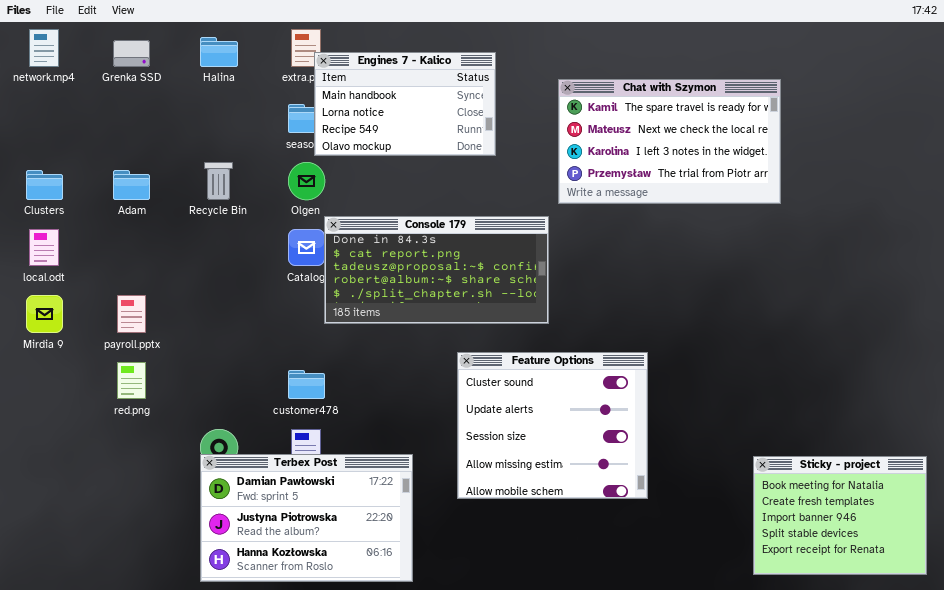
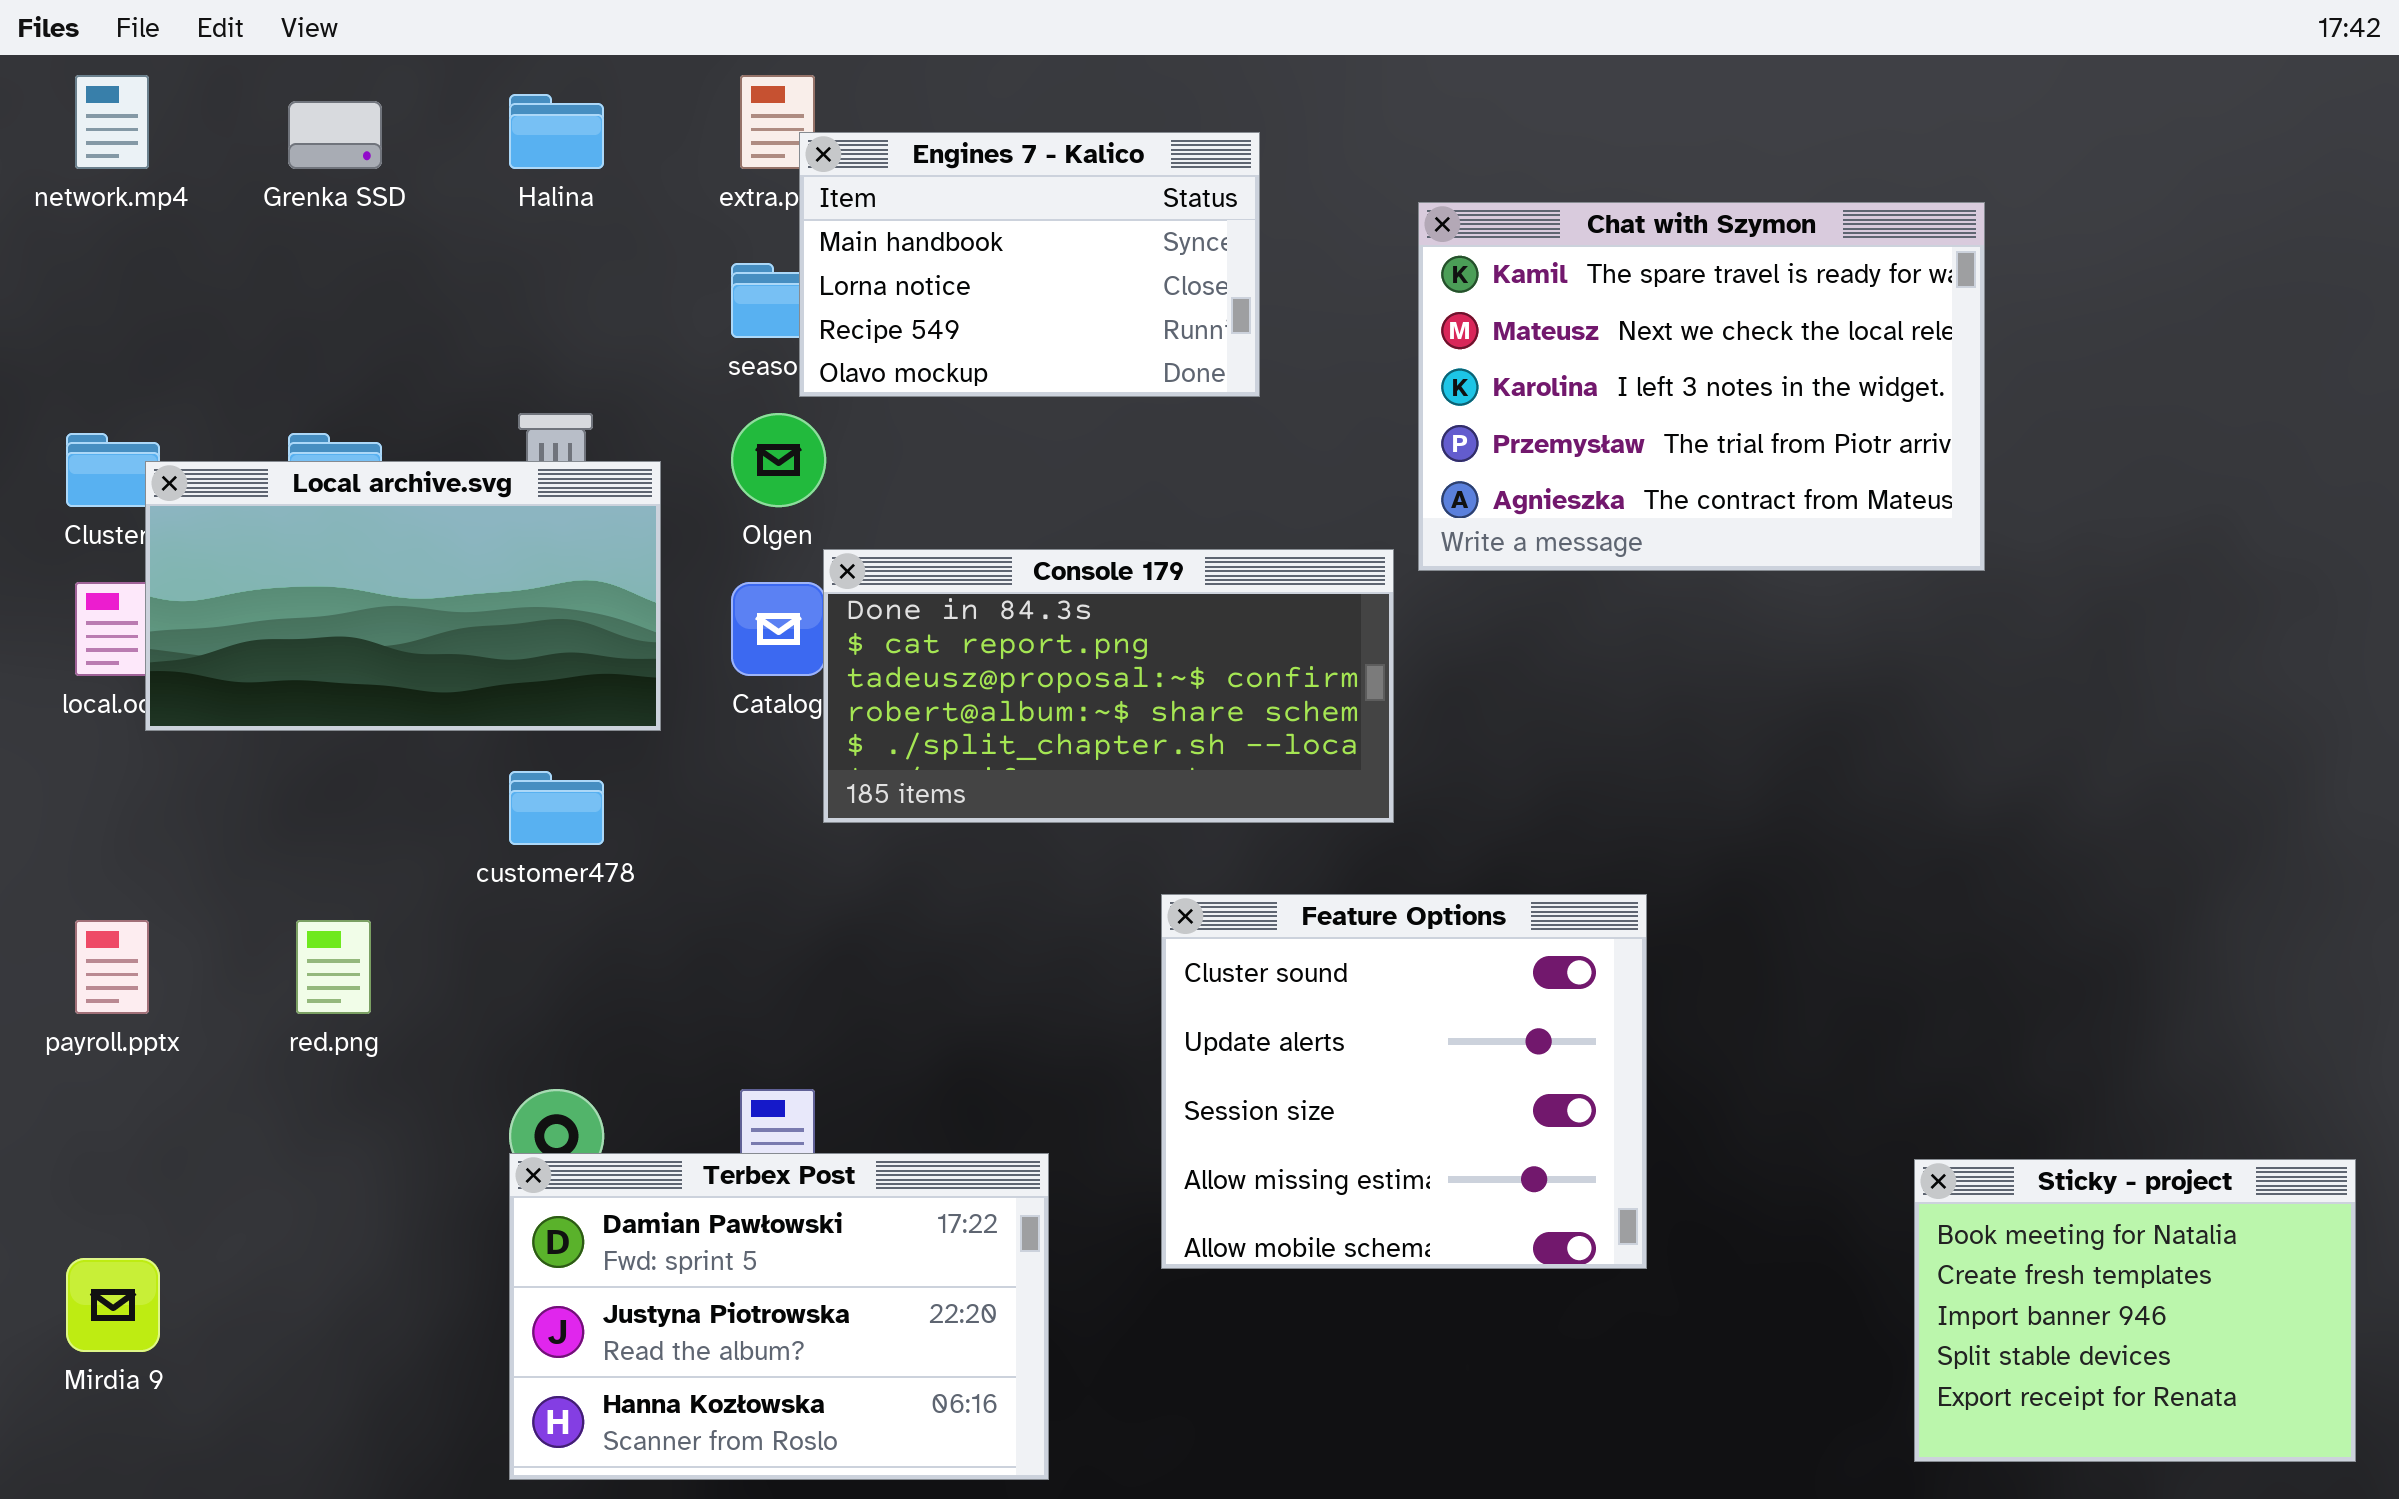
Chat with Szymon: [558,79,781,204] -> [1418,202,1985,571], resized
Local archive.svg: none -> [145,461,661,731], opened
Mirdia 9: [26,295,63,333] -> [66,1258,160,1352], moved
payroll.pptx: [117,295,146,333] -> [75,920,149,1014], moved
customer478: [288,370,325,399] -> [509,771,604,845], moved

